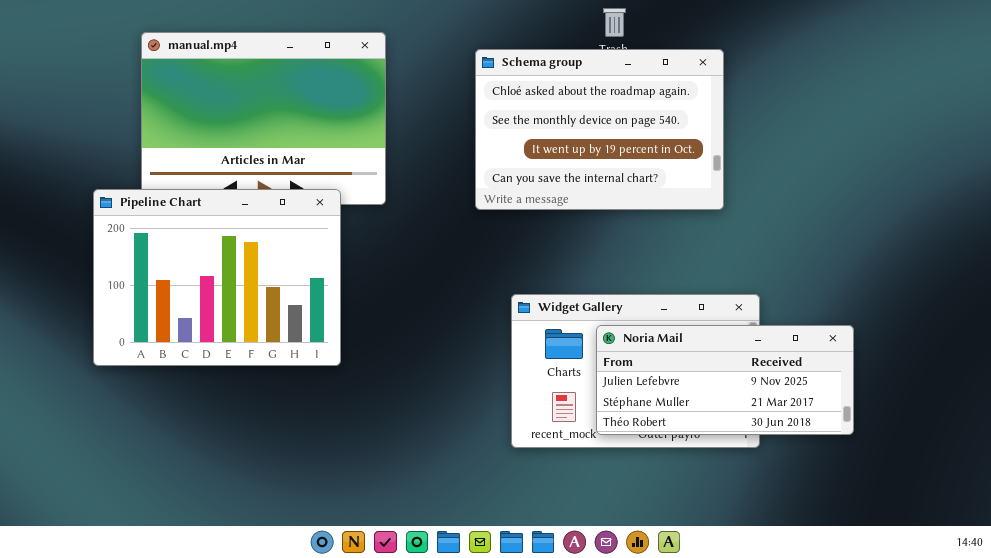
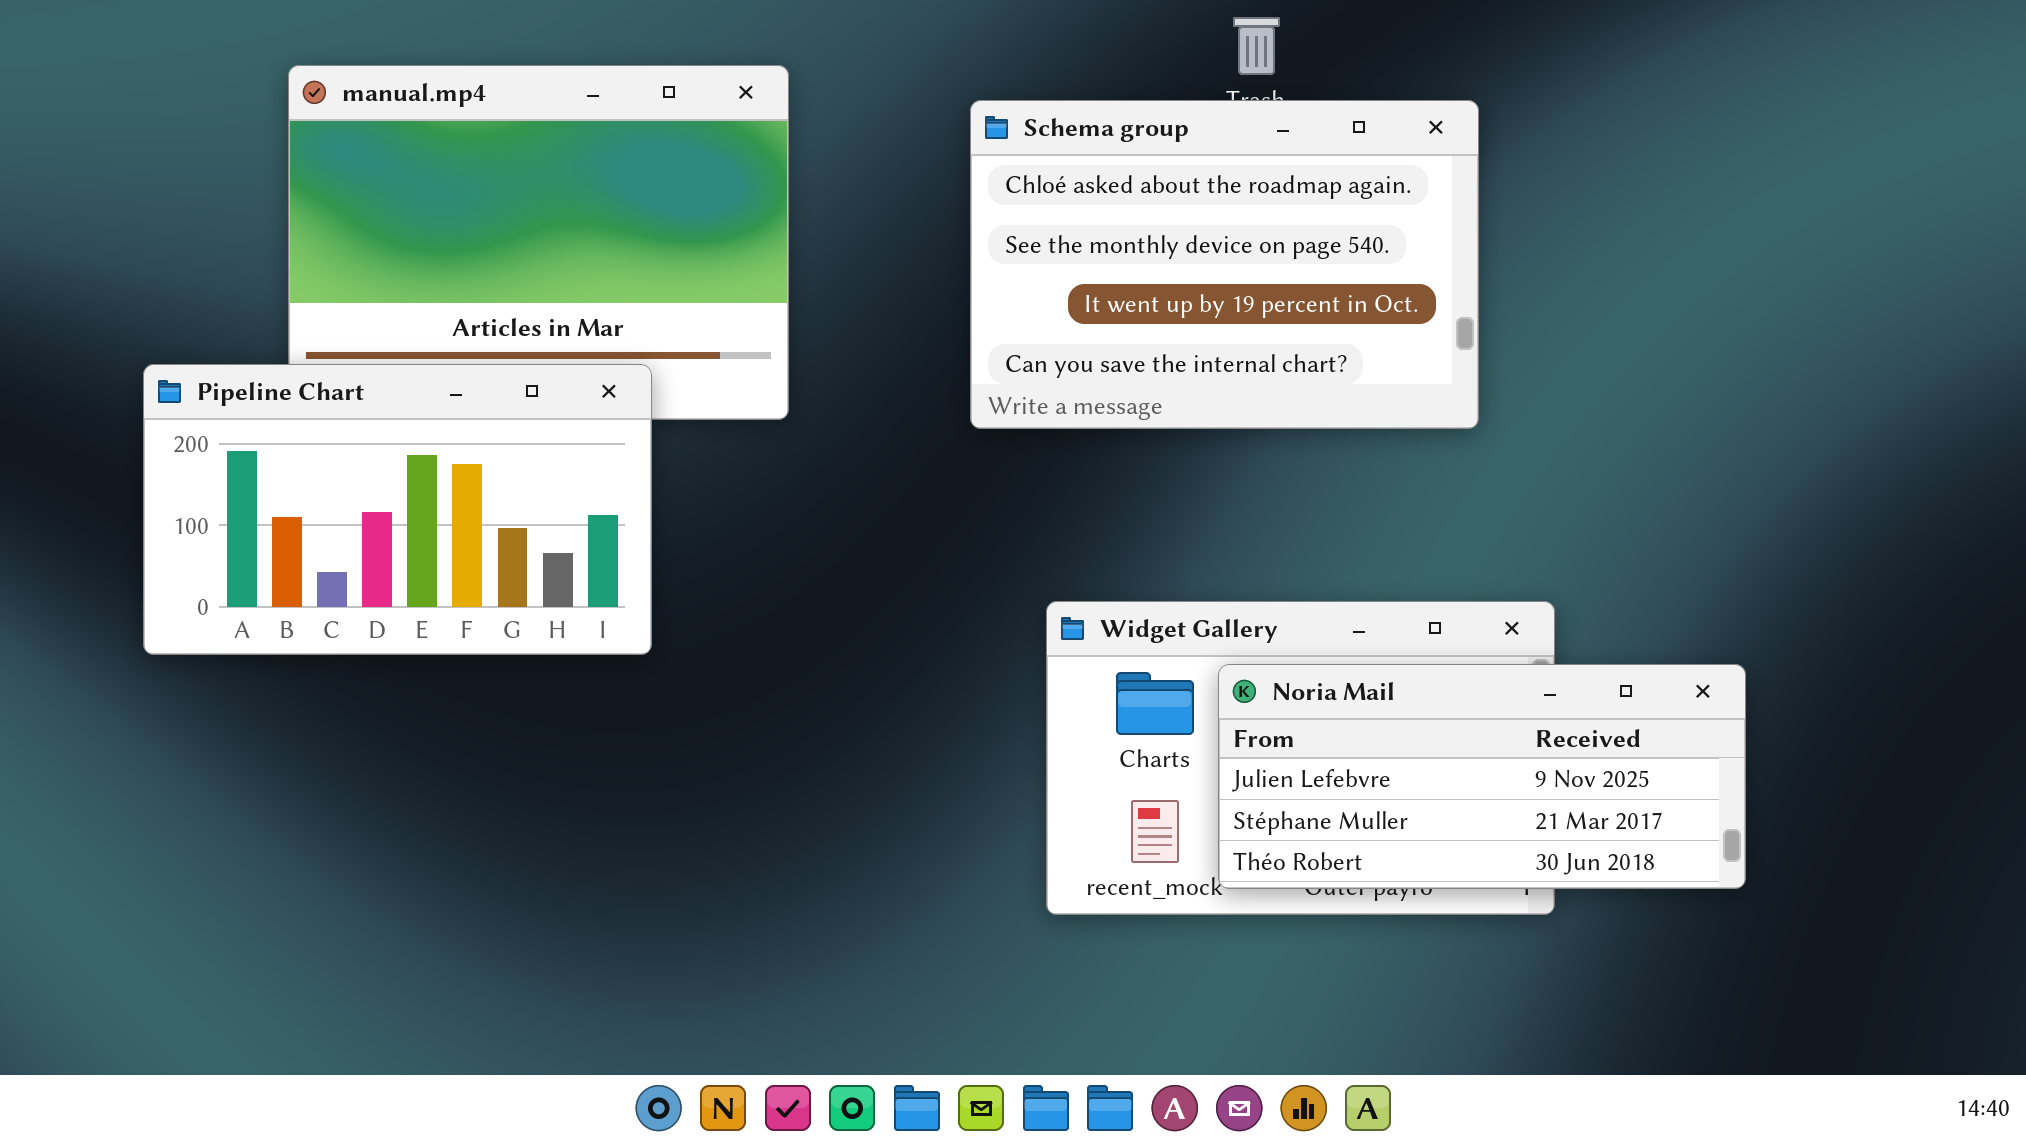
Pipeline Chart: [93,189,341,366] -> [143,364,652,655], moved, resized

